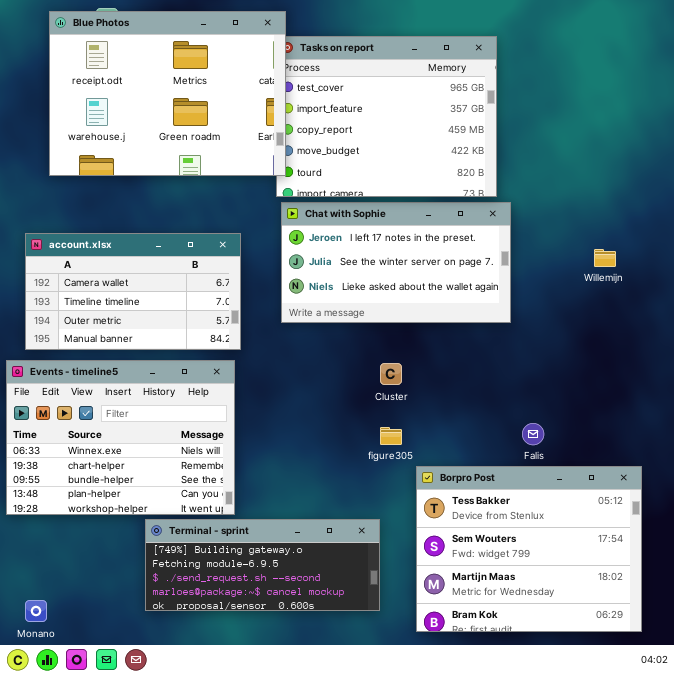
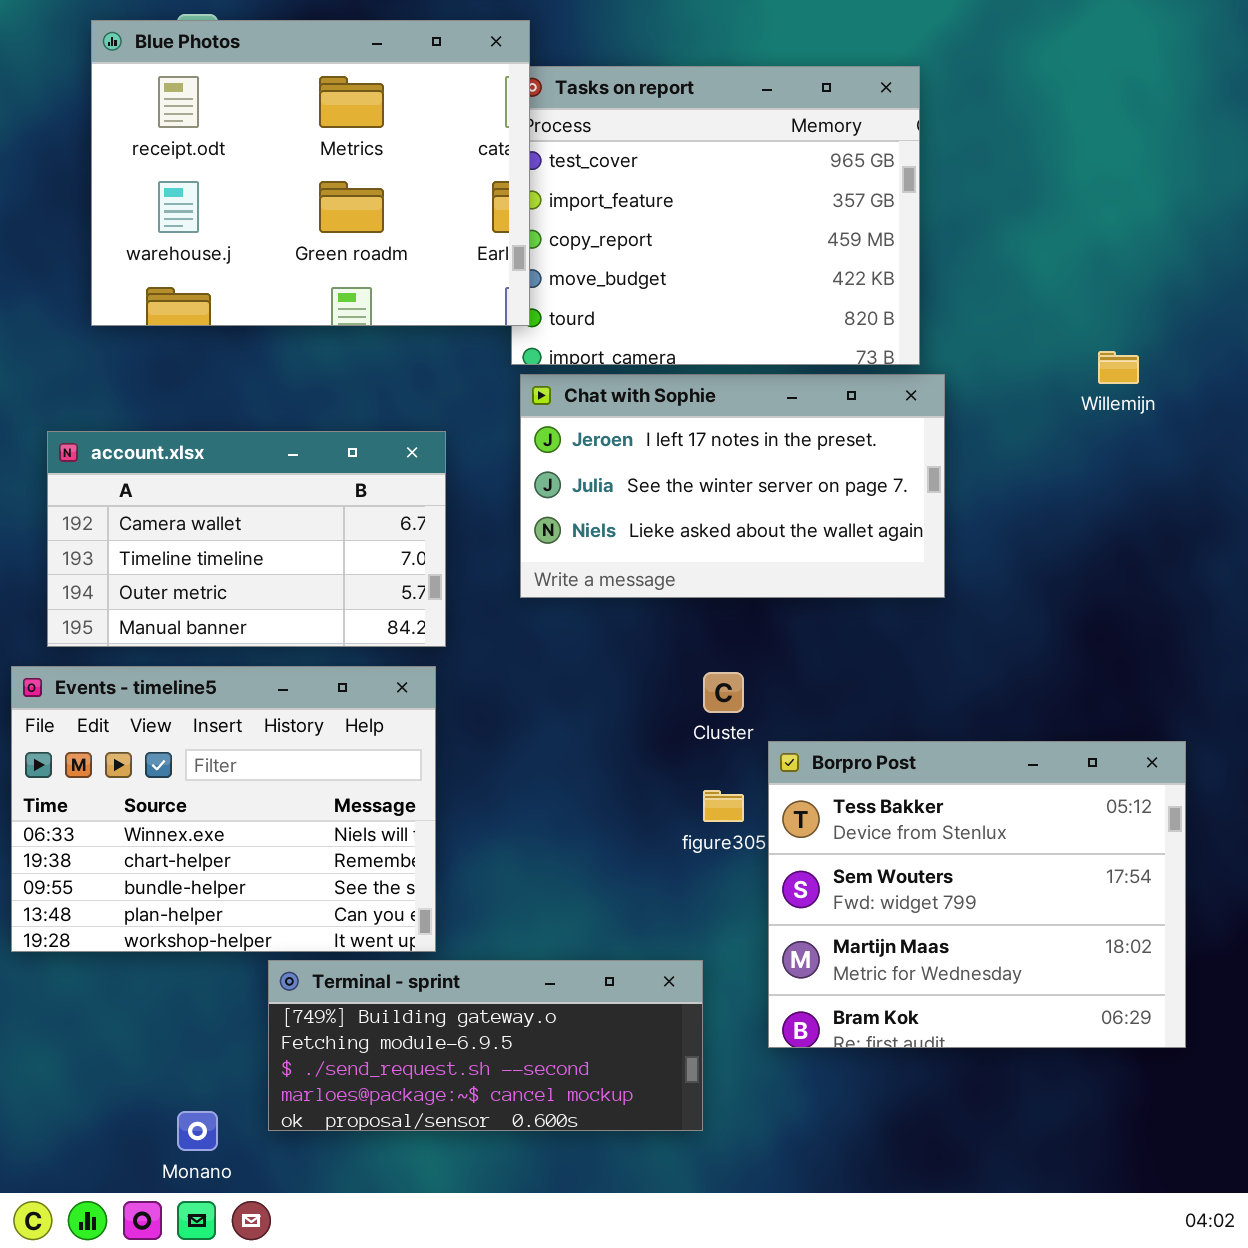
Willemijn: [594,249,616,267] -> [1098,351,1139,384], moved
Borpro Post: [416,466,642,632] -> [768,741,1186,1048], moved
Monano: [25,600,47,622] -> [177,1111,218,1151], moved

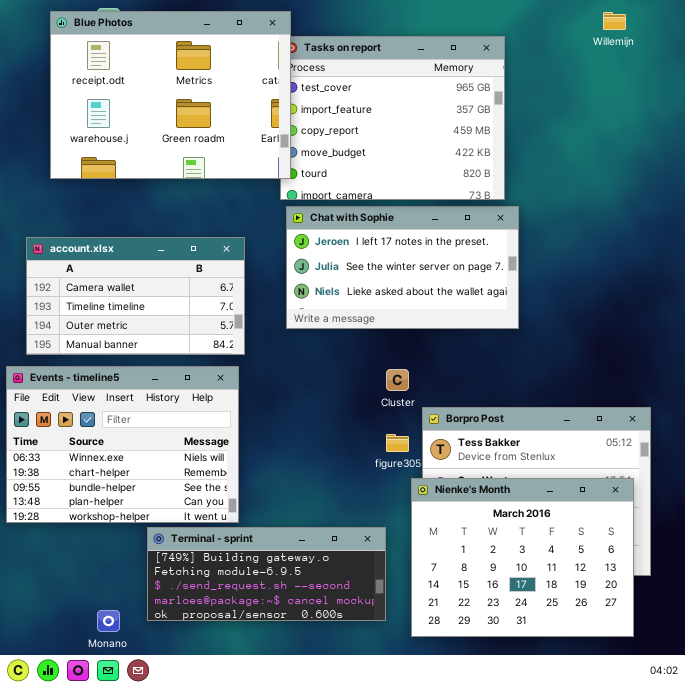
Willemijn: [1098,351,1139,384] -> [603,12,626,30], moved
Nienke's Month: none -> [411,478,634,637], opened

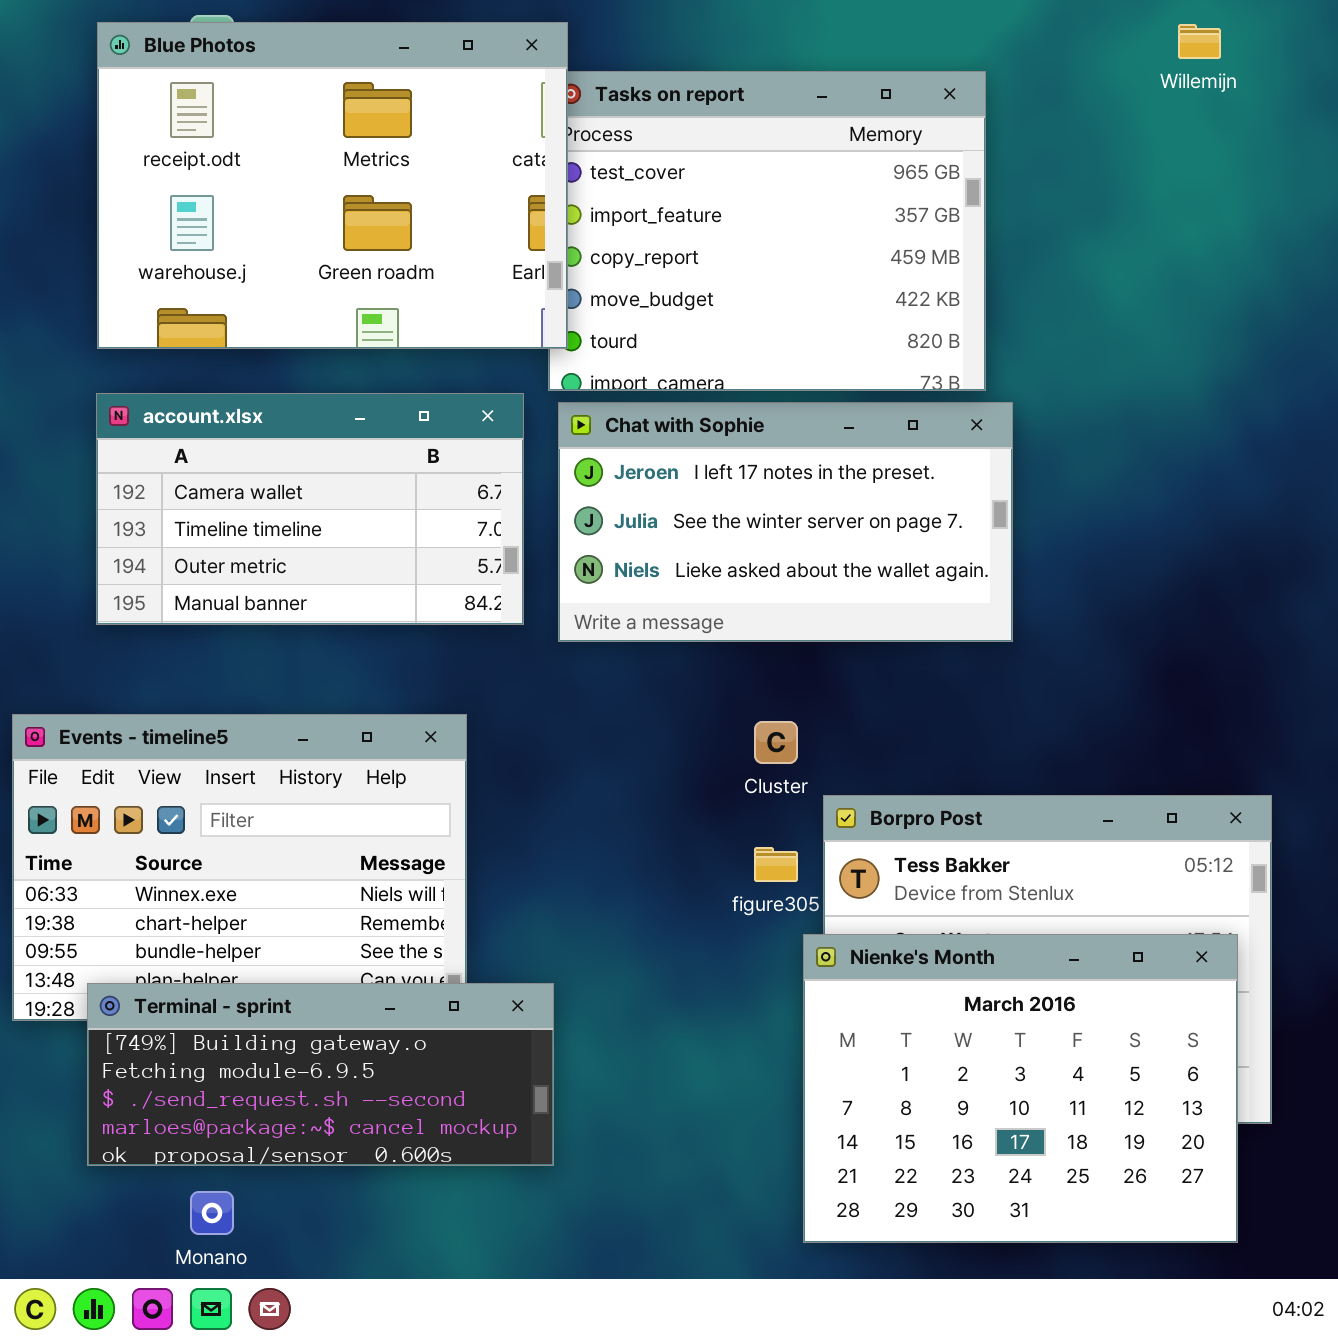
account.xlsx: [26,237,245,355] -> [96,393,524,625], moved
Terminal - sprint: [147,527,386,621] -> [87,983,554,1166], moved

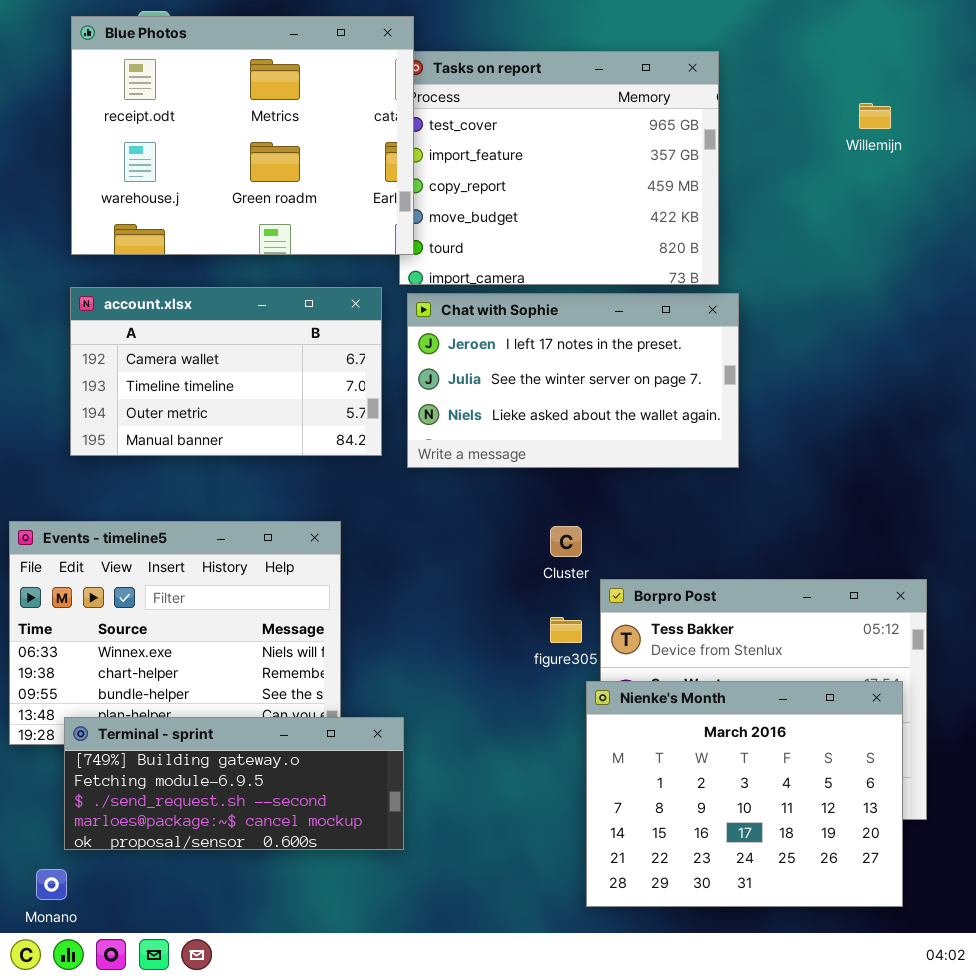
Willemijn: [1178,24,1221,59] -> [859,103,891,129], moved
Monano: [190,1191,234,1235] -> [36,869,67,900], moved

